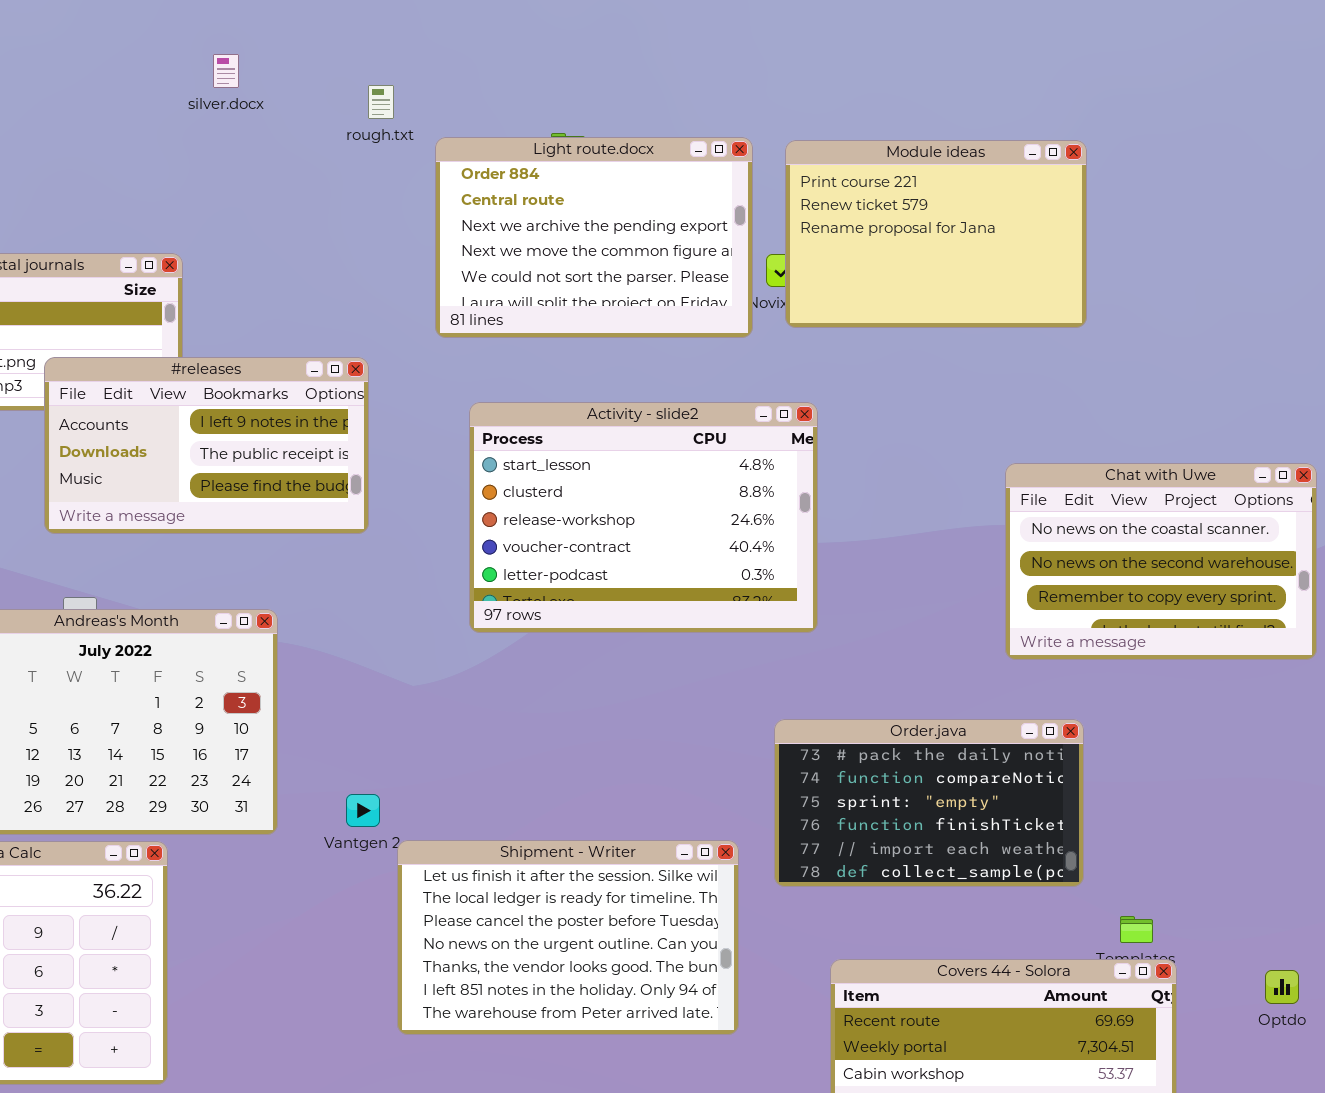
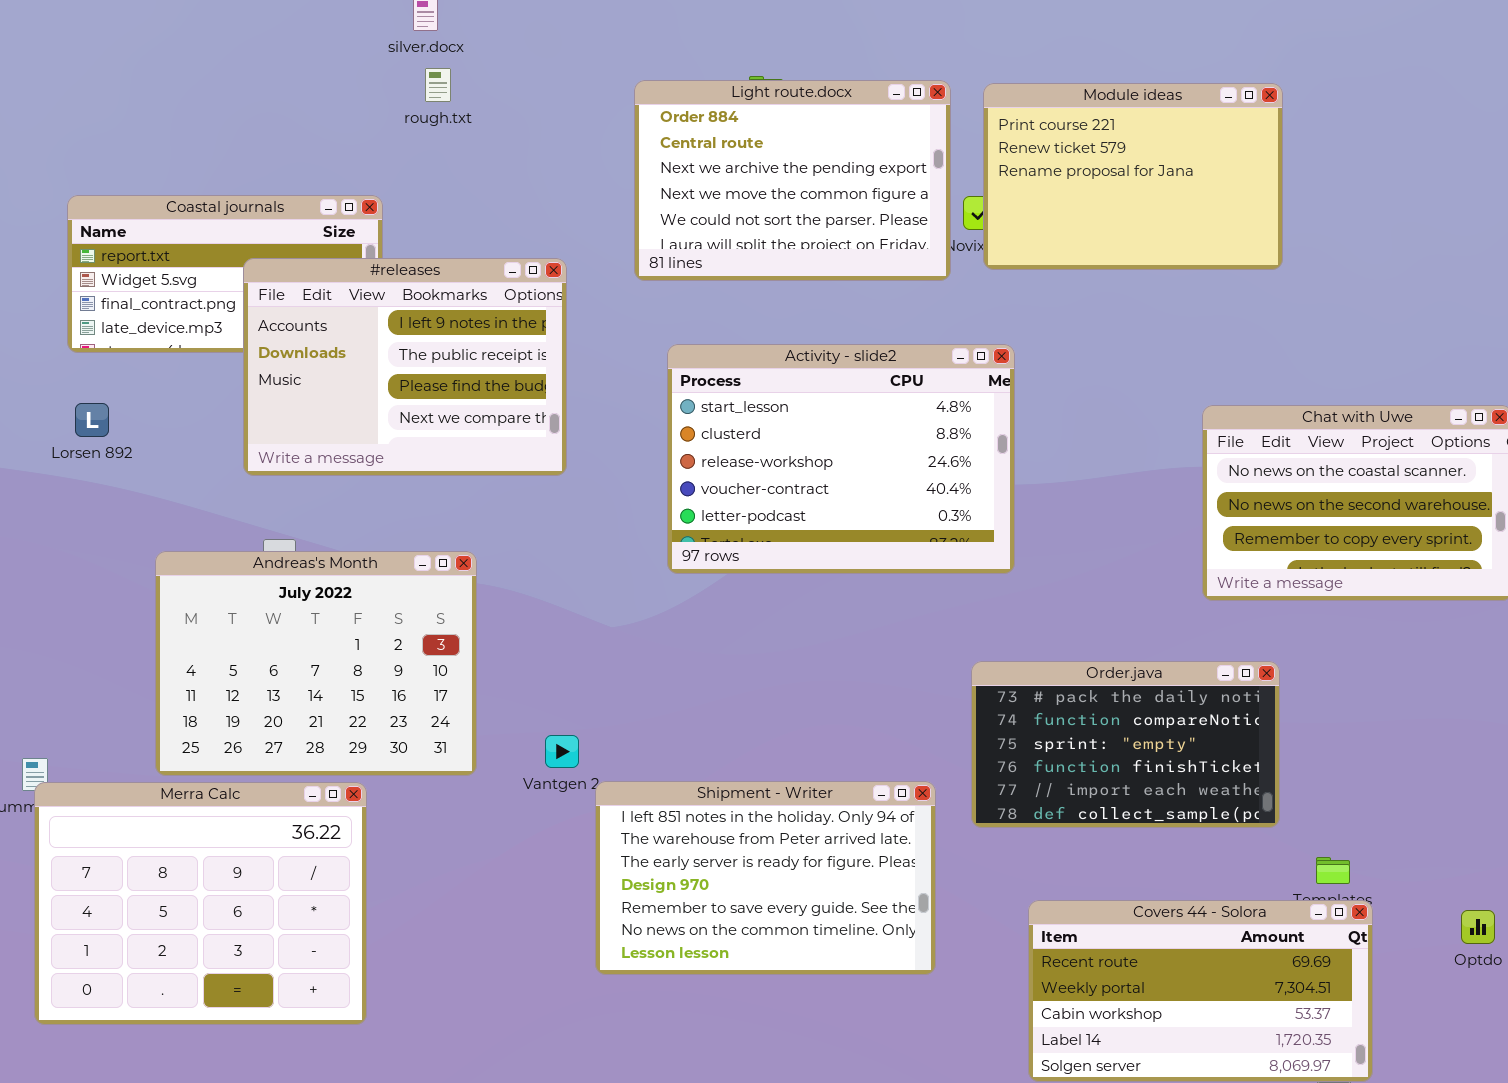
rough.txt: [368,85,394,119] -> [425,68,451,102], moved
#releases: [44,357,369,534] -> [243,258,567,476], resized
Shipment - Writer: [397,840,739,1035] -> [595,781,936,975], scrolled down 5 rows

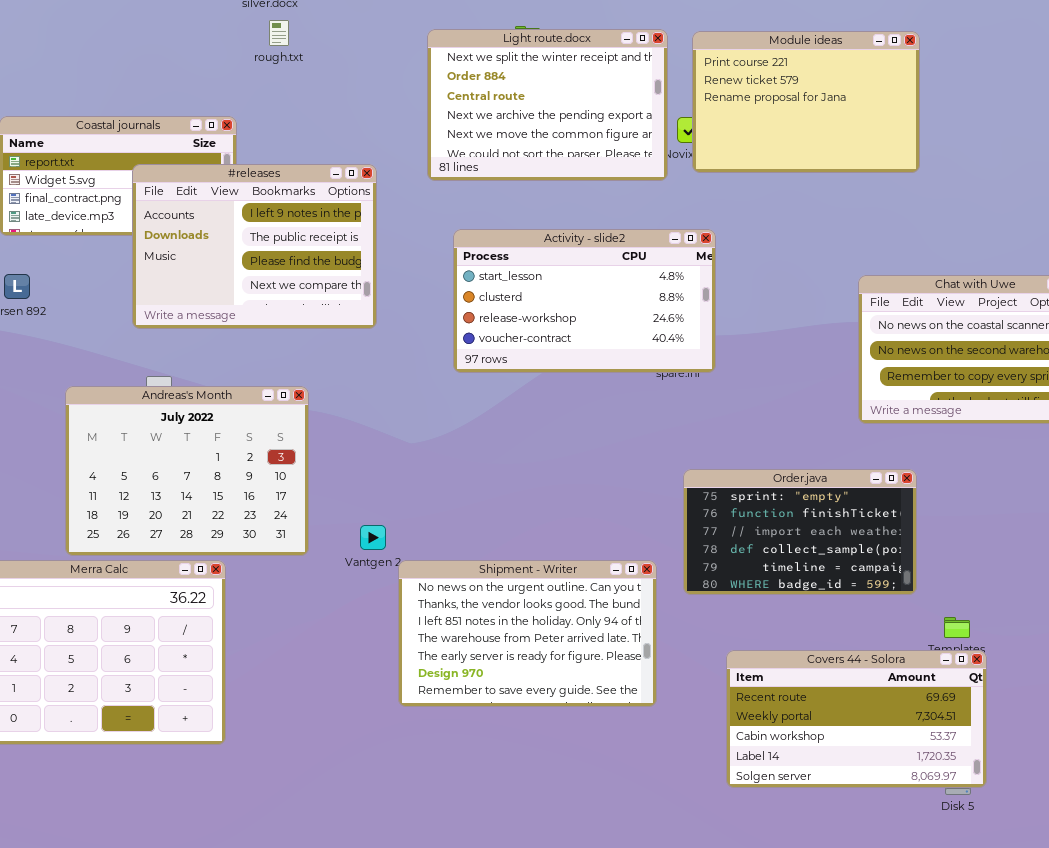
Light route.docx: [634,80,951,281] -> [427,29,668,181], scrolled up 1 row
Activity - slide2: [667,344,1015,574] -> [453,229,716,373], resized
Order.java: [971,661,1280,828] -> [683,469,917,595], scrolled down 2 rows
Shipment - Writer: [595,781,936,975] -> [398,560,657,707], scrolled up 2 rows

